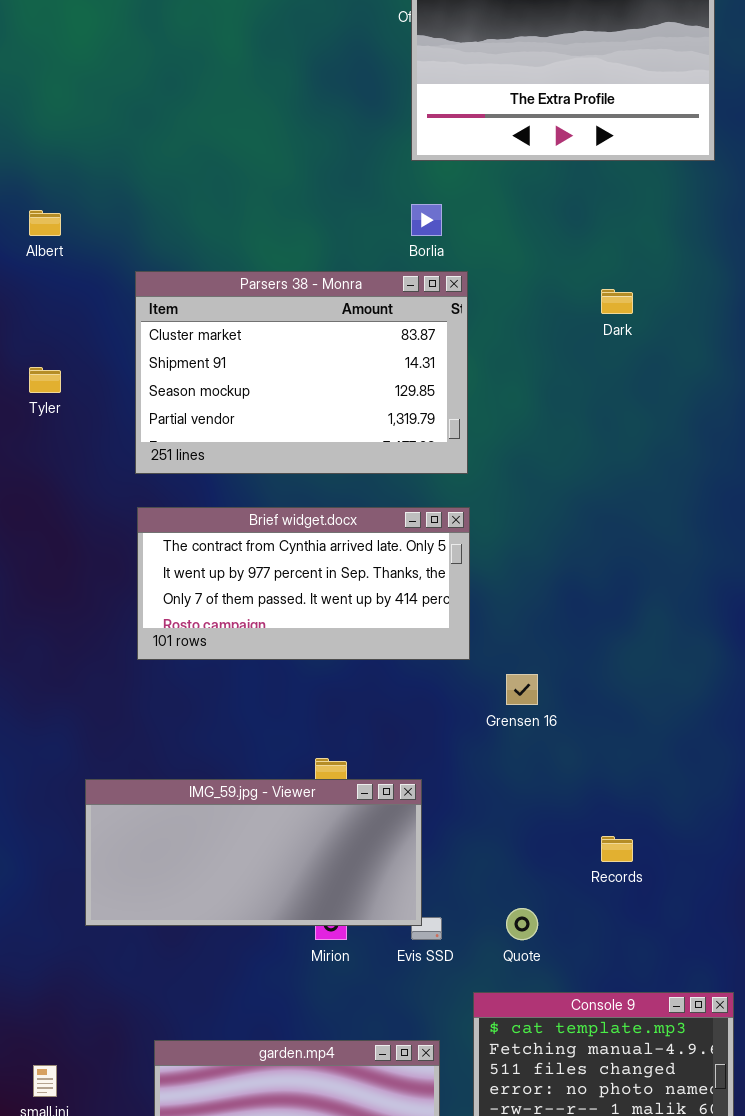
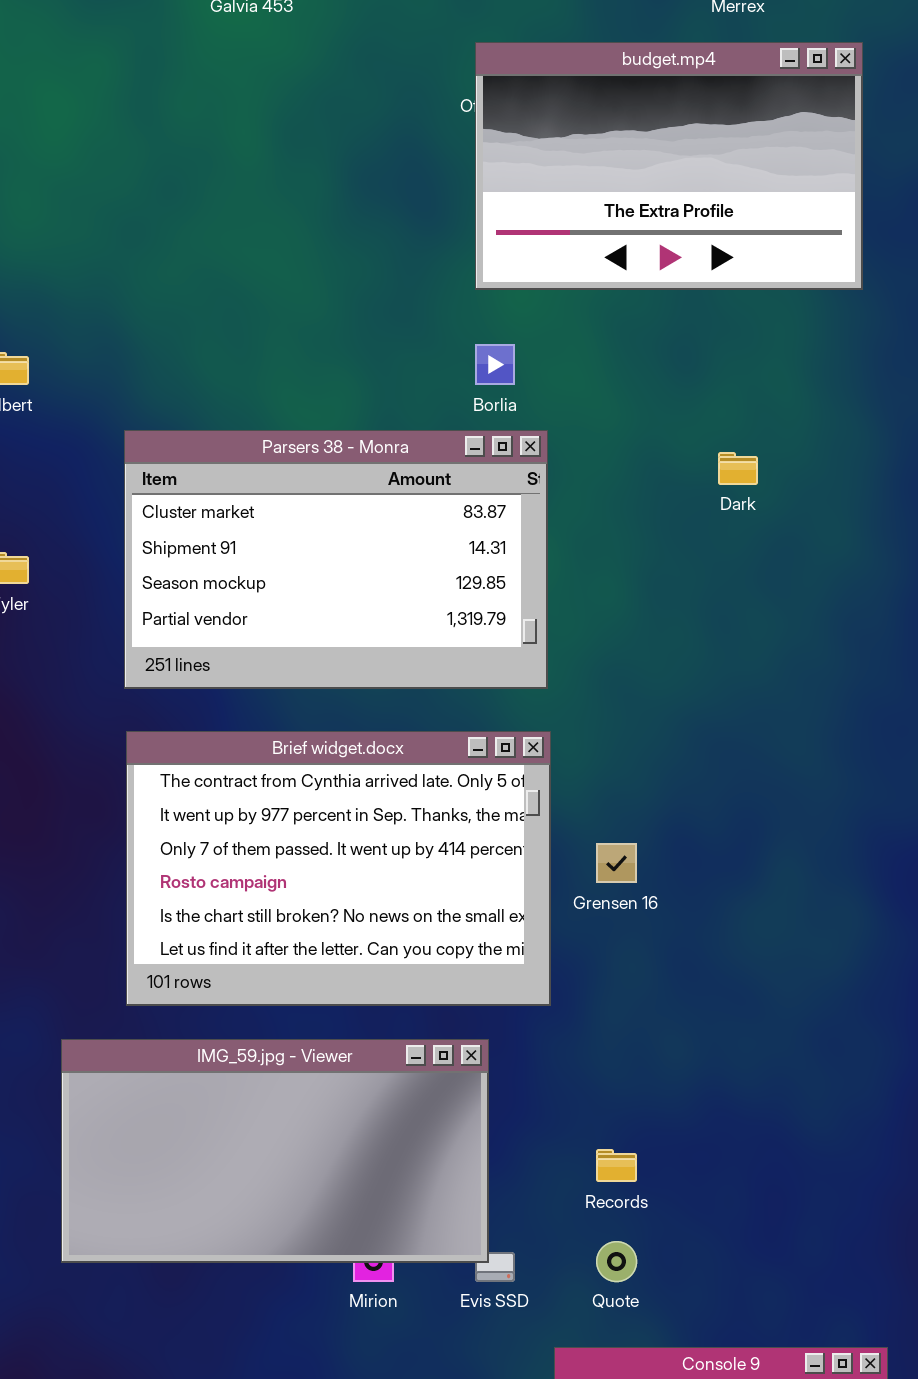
Brief widget.docx: [137,507,470,660] -> [126,731,551,1006], resized
Grensen 16: [506,674,538,705] -> [596,843,637,883], moved
IMG_59.jpg - Viewer: [85,779,422,926] -> [61,1039,489,1263], resized
Records: [601,836,633,862] -> [596,1149,637,1182], moved

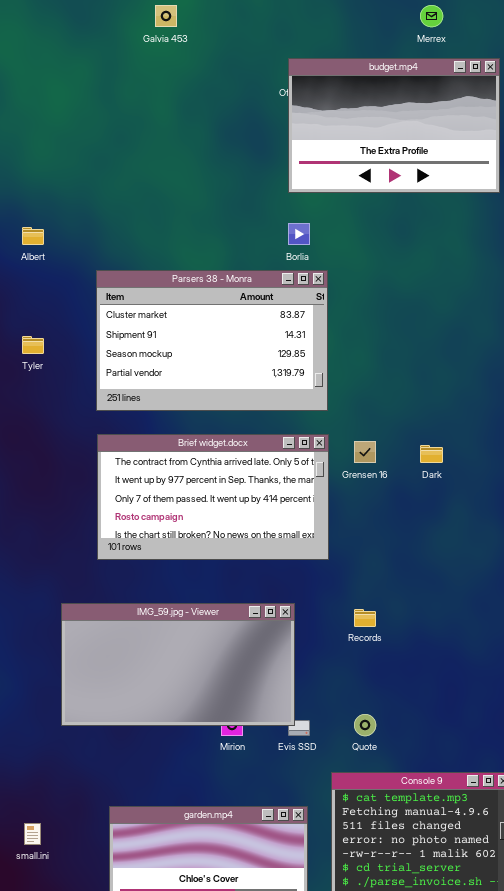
Dark: [718,452,758,485] -> [420,445,443,463], moved
Brief widget.docx: [126,731,551,1006] -> [97,434,329,560], resized
Grensen 16: [596,843,637,883] -> [354,441,376,463], moved
Records: [596,1149,637,1182] -> [354,609,376,627], moved

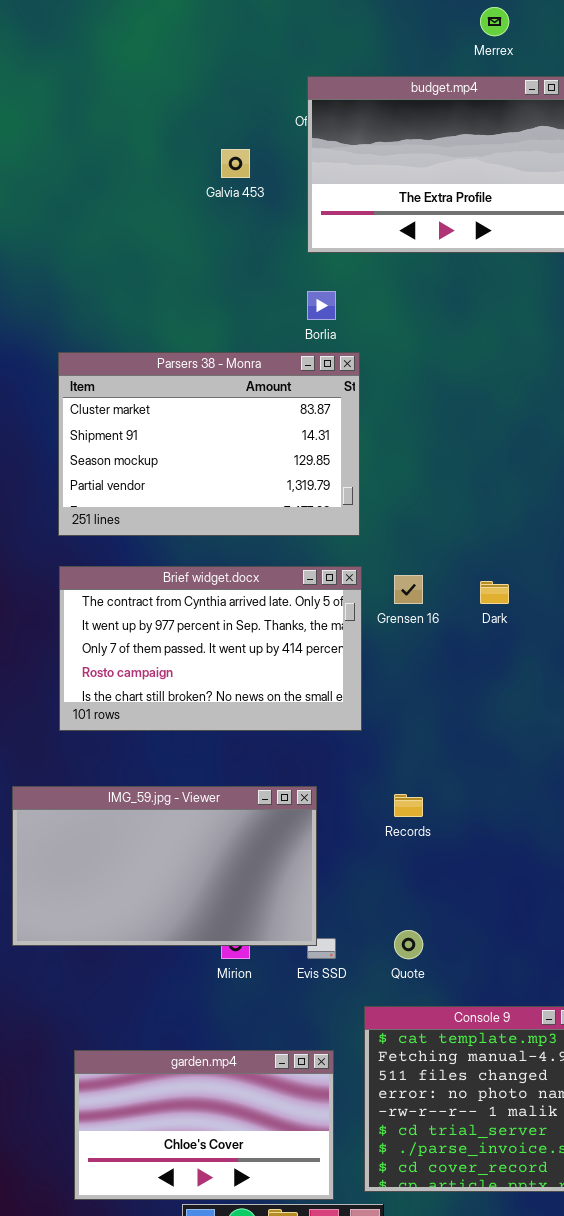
Galvia 453: [155,5,177,27] -> [221,149,250,178], moved

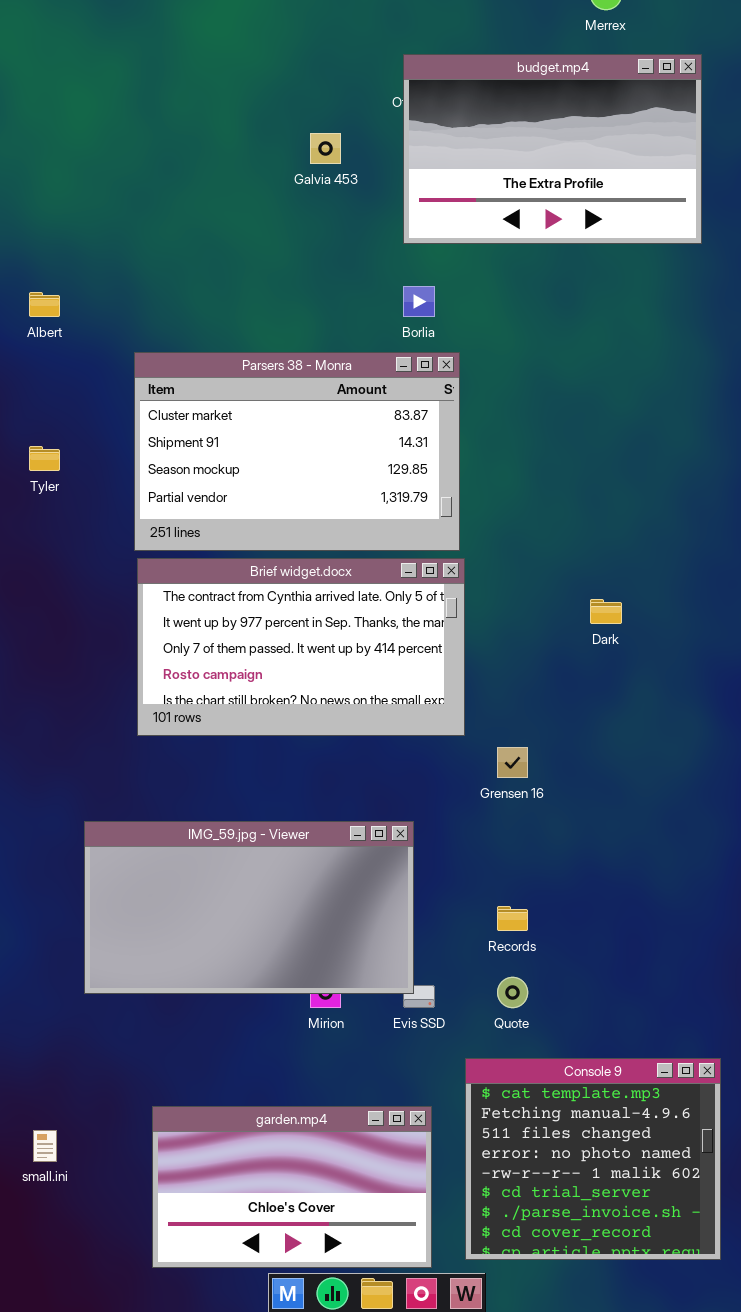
Brief widget.docx: [59,566,362,731] -> [137,558,465,736], moved
Grensen 16: [394,575,423,604] -> [497,747,528,778], moved
Records: [394,794,423,817] -> [497,906,528,931], moved

